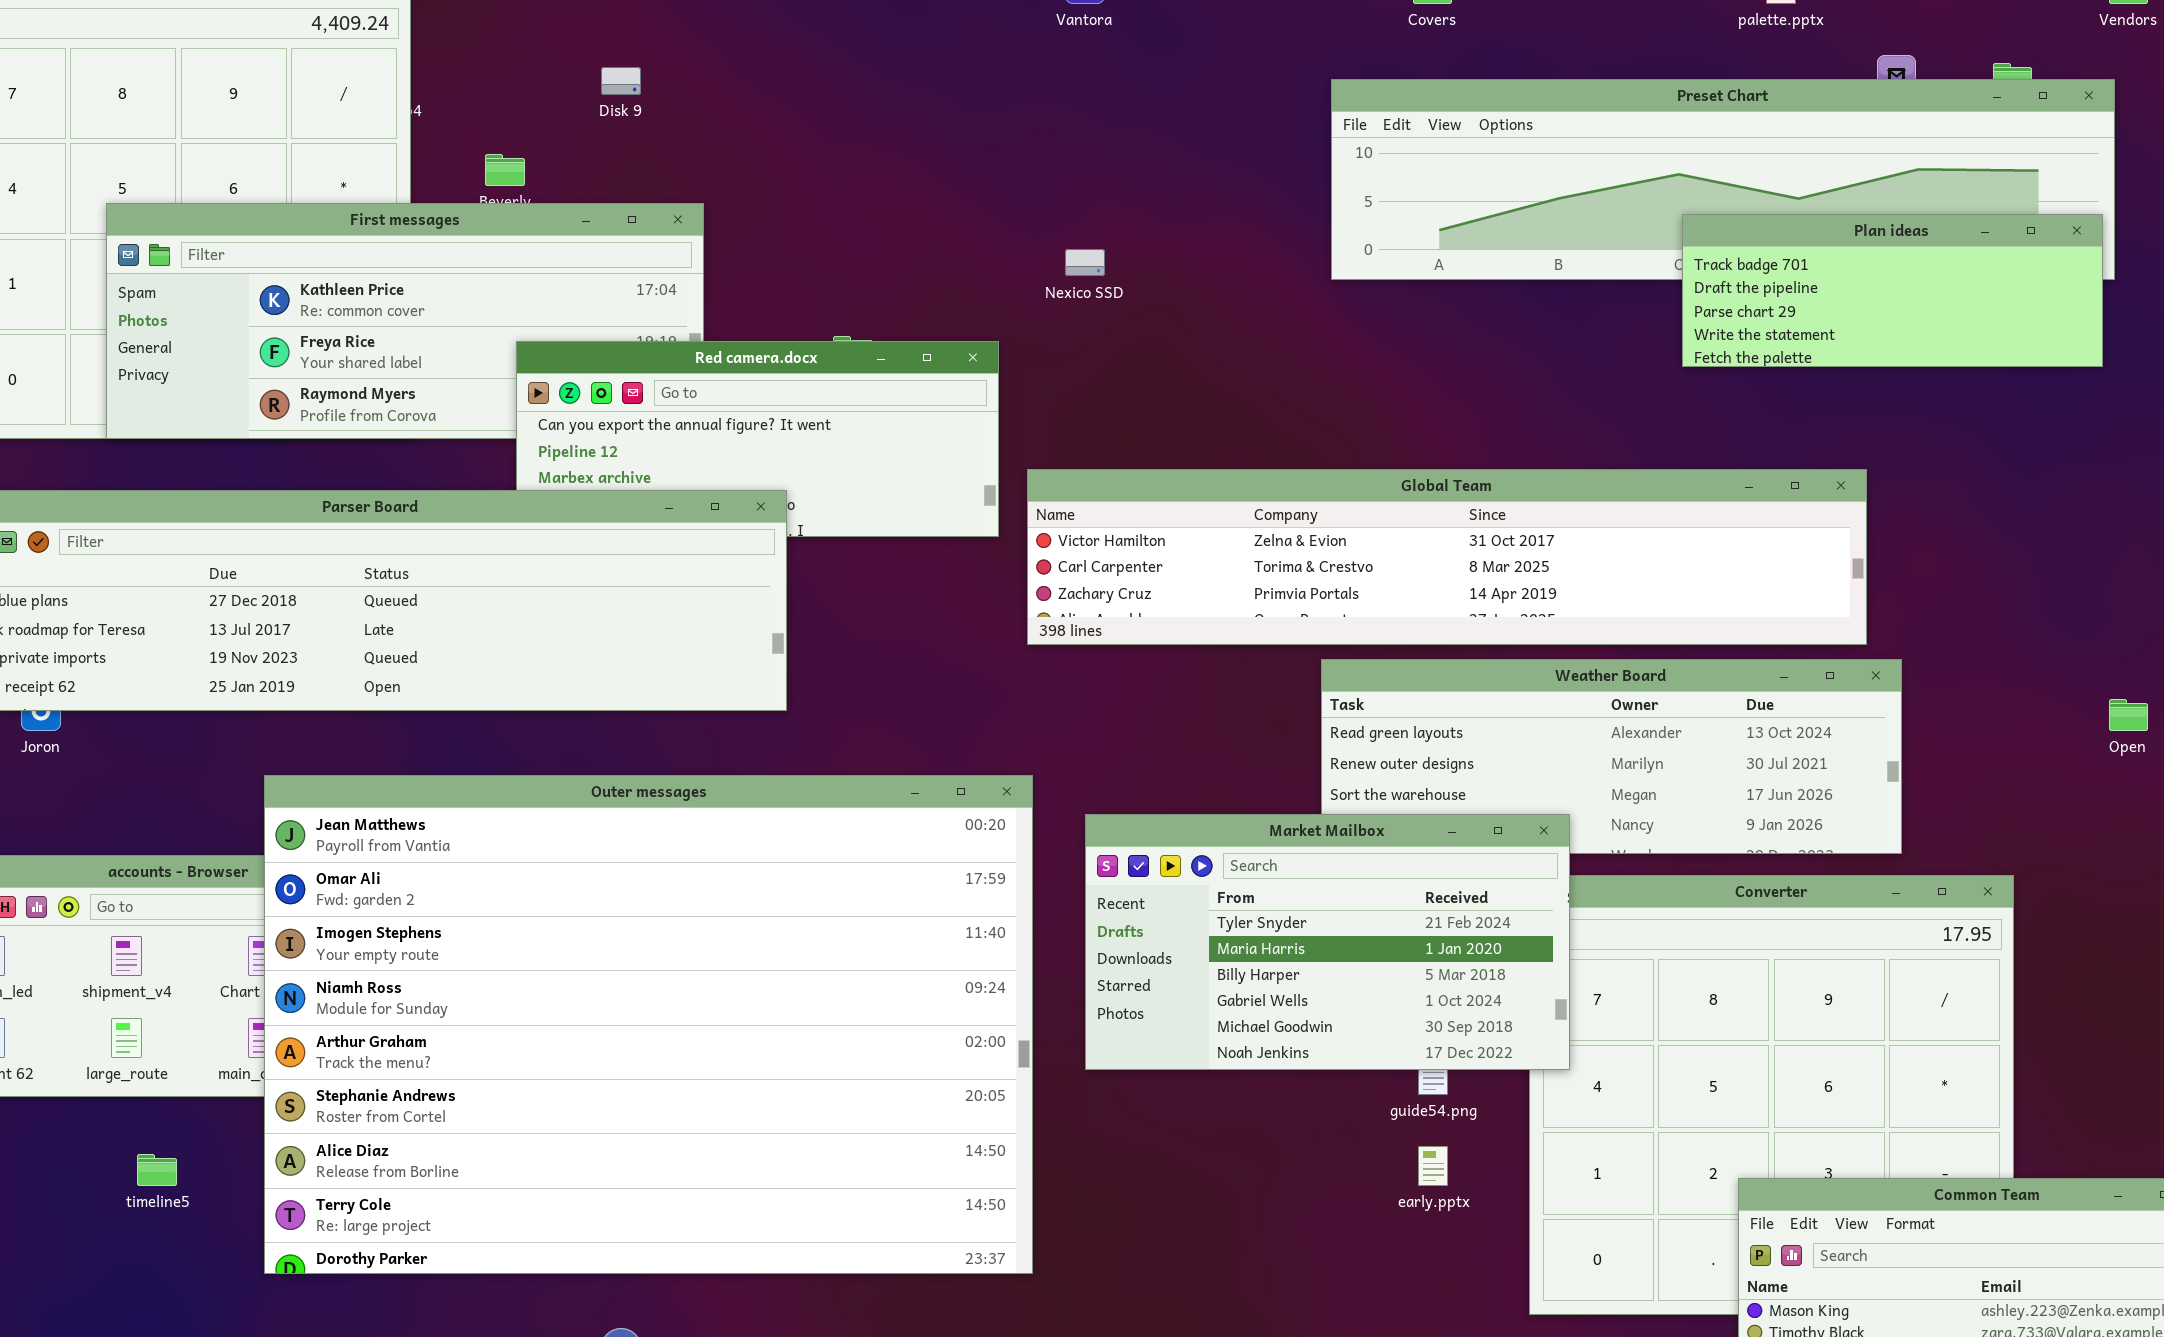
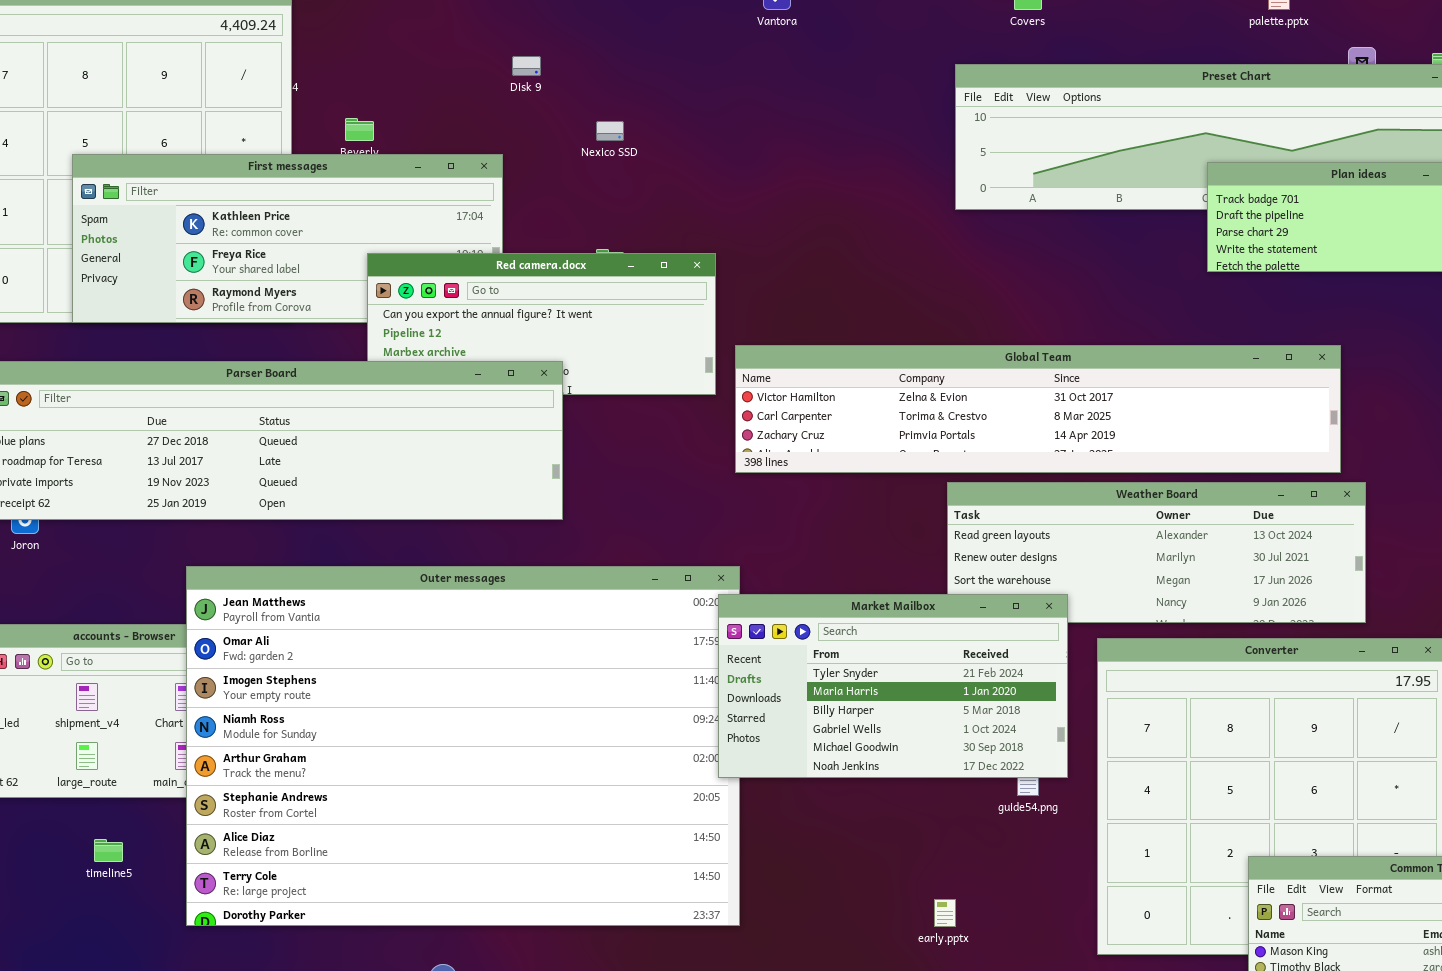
Disk 9: [601,67,641,95] -> [512,56,541,76], moved
Nexico SSD: [1065,249,1105,276] -> [596,121,624,141], moved
Market Mailbox: [1085,814,1570,1070] -> [718,594,1068,778], moved
early.pptx: [1418,1146,1448,1186] -> [934,899,956,927], moved

